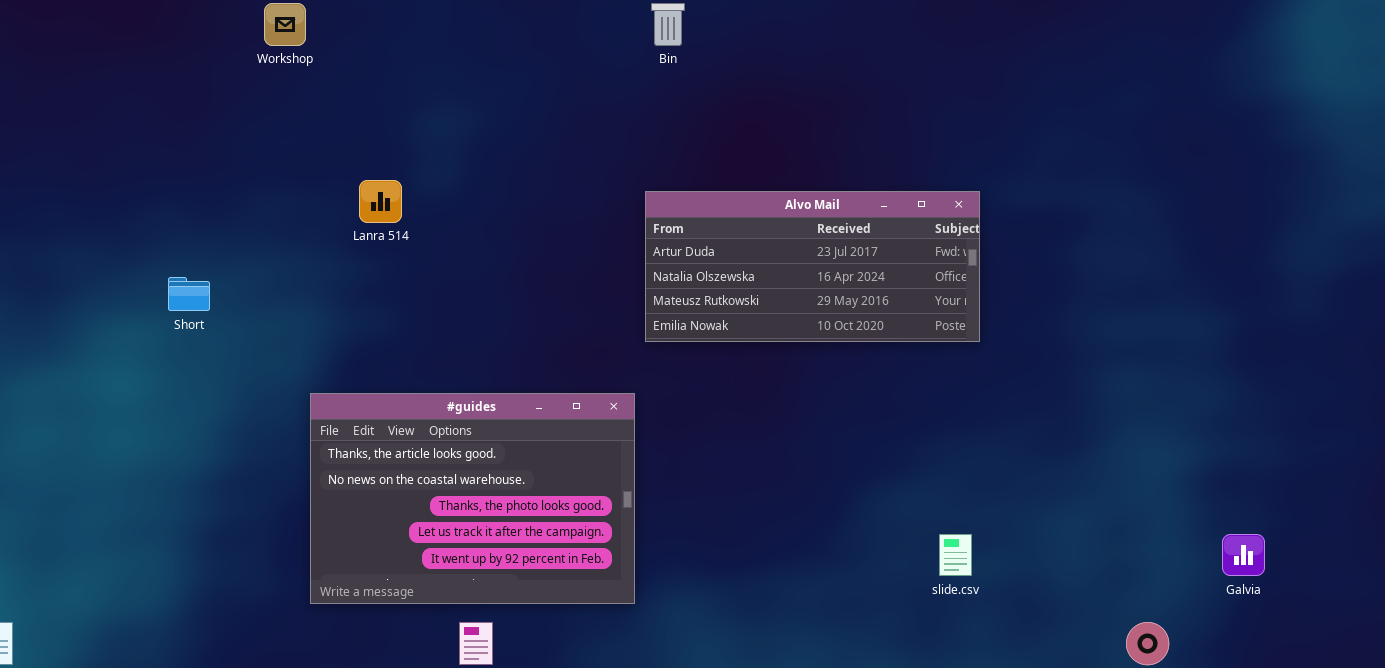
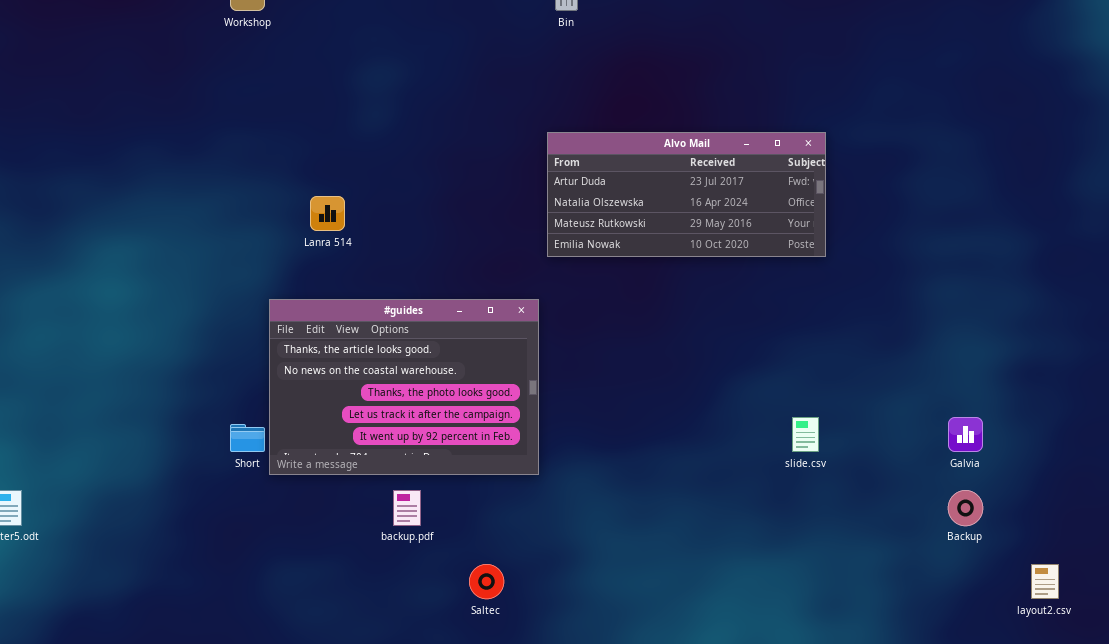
Lanra 514: [359,180,402,223] -> [310,196,345,231], moved
Short: [168,277,210,311] -> [230,424,265,452], moved
Galvia: [1222,534,1265,576] -> [948,417,983,452], moved

